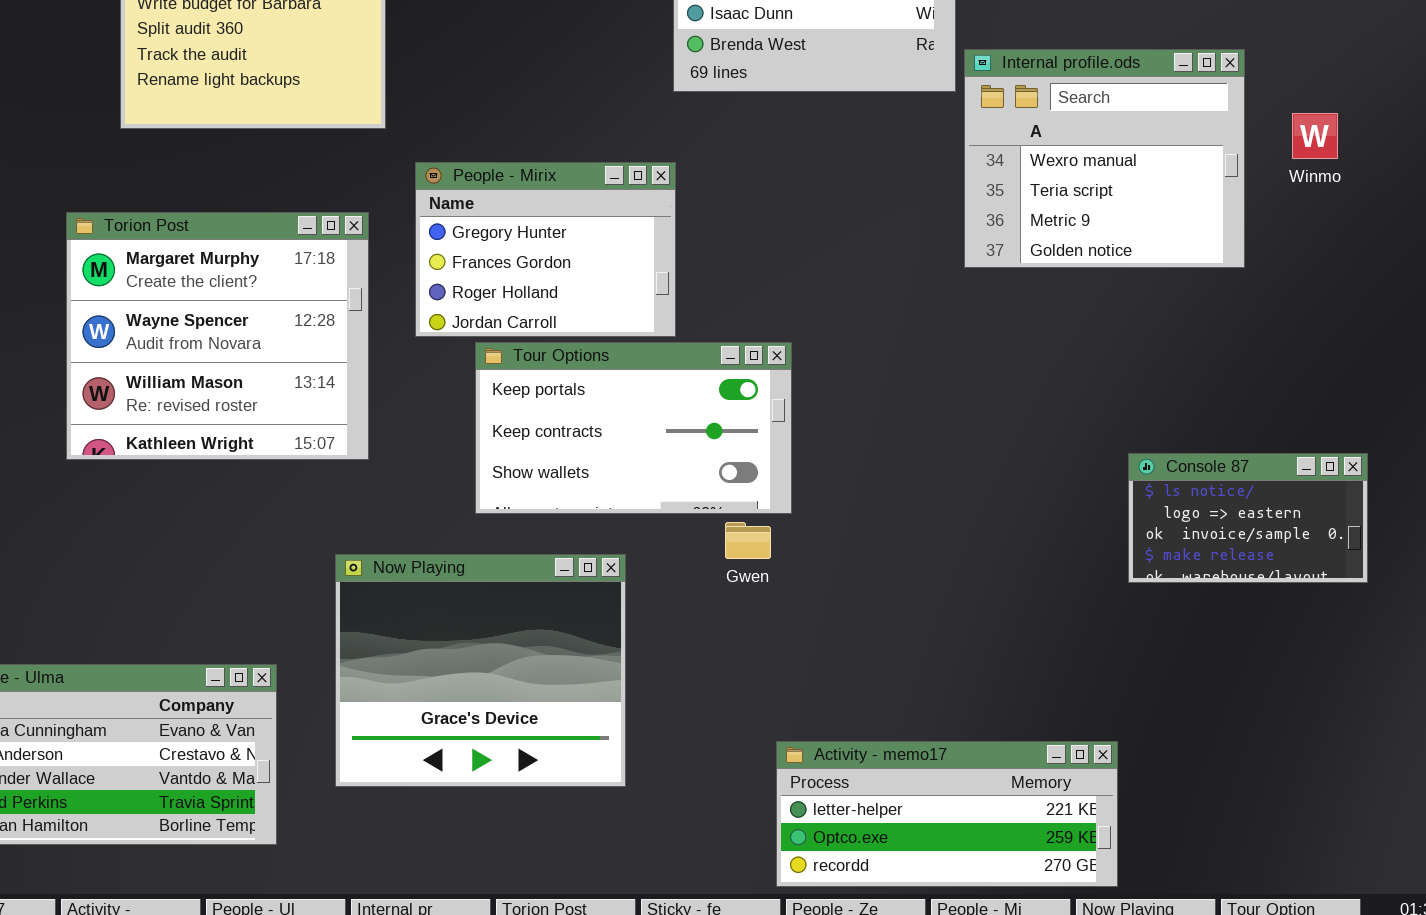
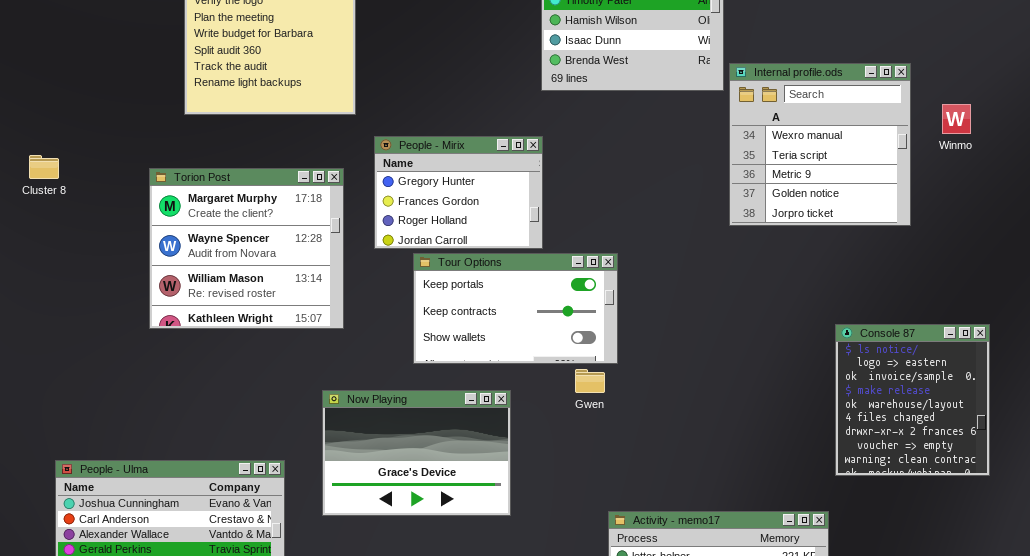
Internal profile.ods: [964,49,1245,268] -> [729,63,911,226], resized
Console 87: [1128,453,1368,583] -> [835,324,990,476], resized
Now Playing: [335,554,626,787] -> [322,390,511,516], resized

